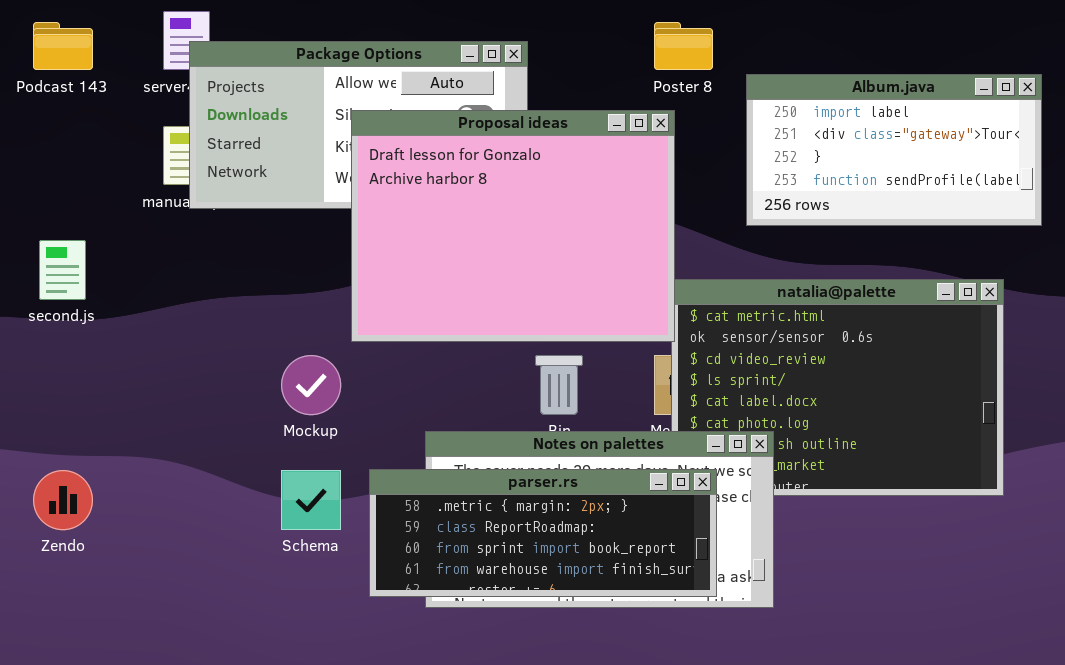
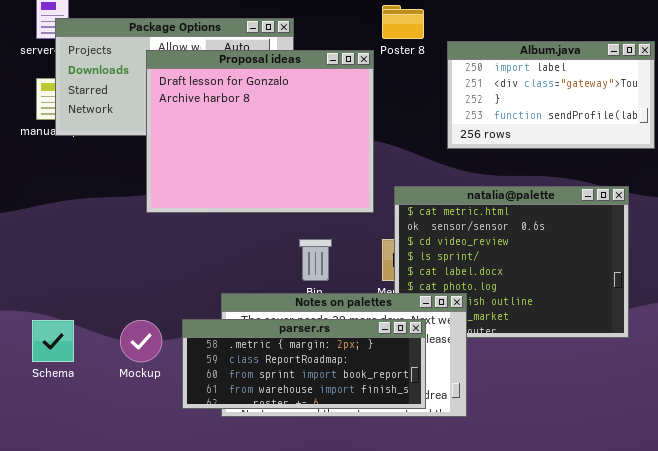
Proposal ideas: [351,110,675,342] -> [146,50,374,213], moved
Mockup: [281,355,341,415] -> [120,320,162,362], moved
Schema: [281,470,341,530] -> [32,320,74,362], moved

